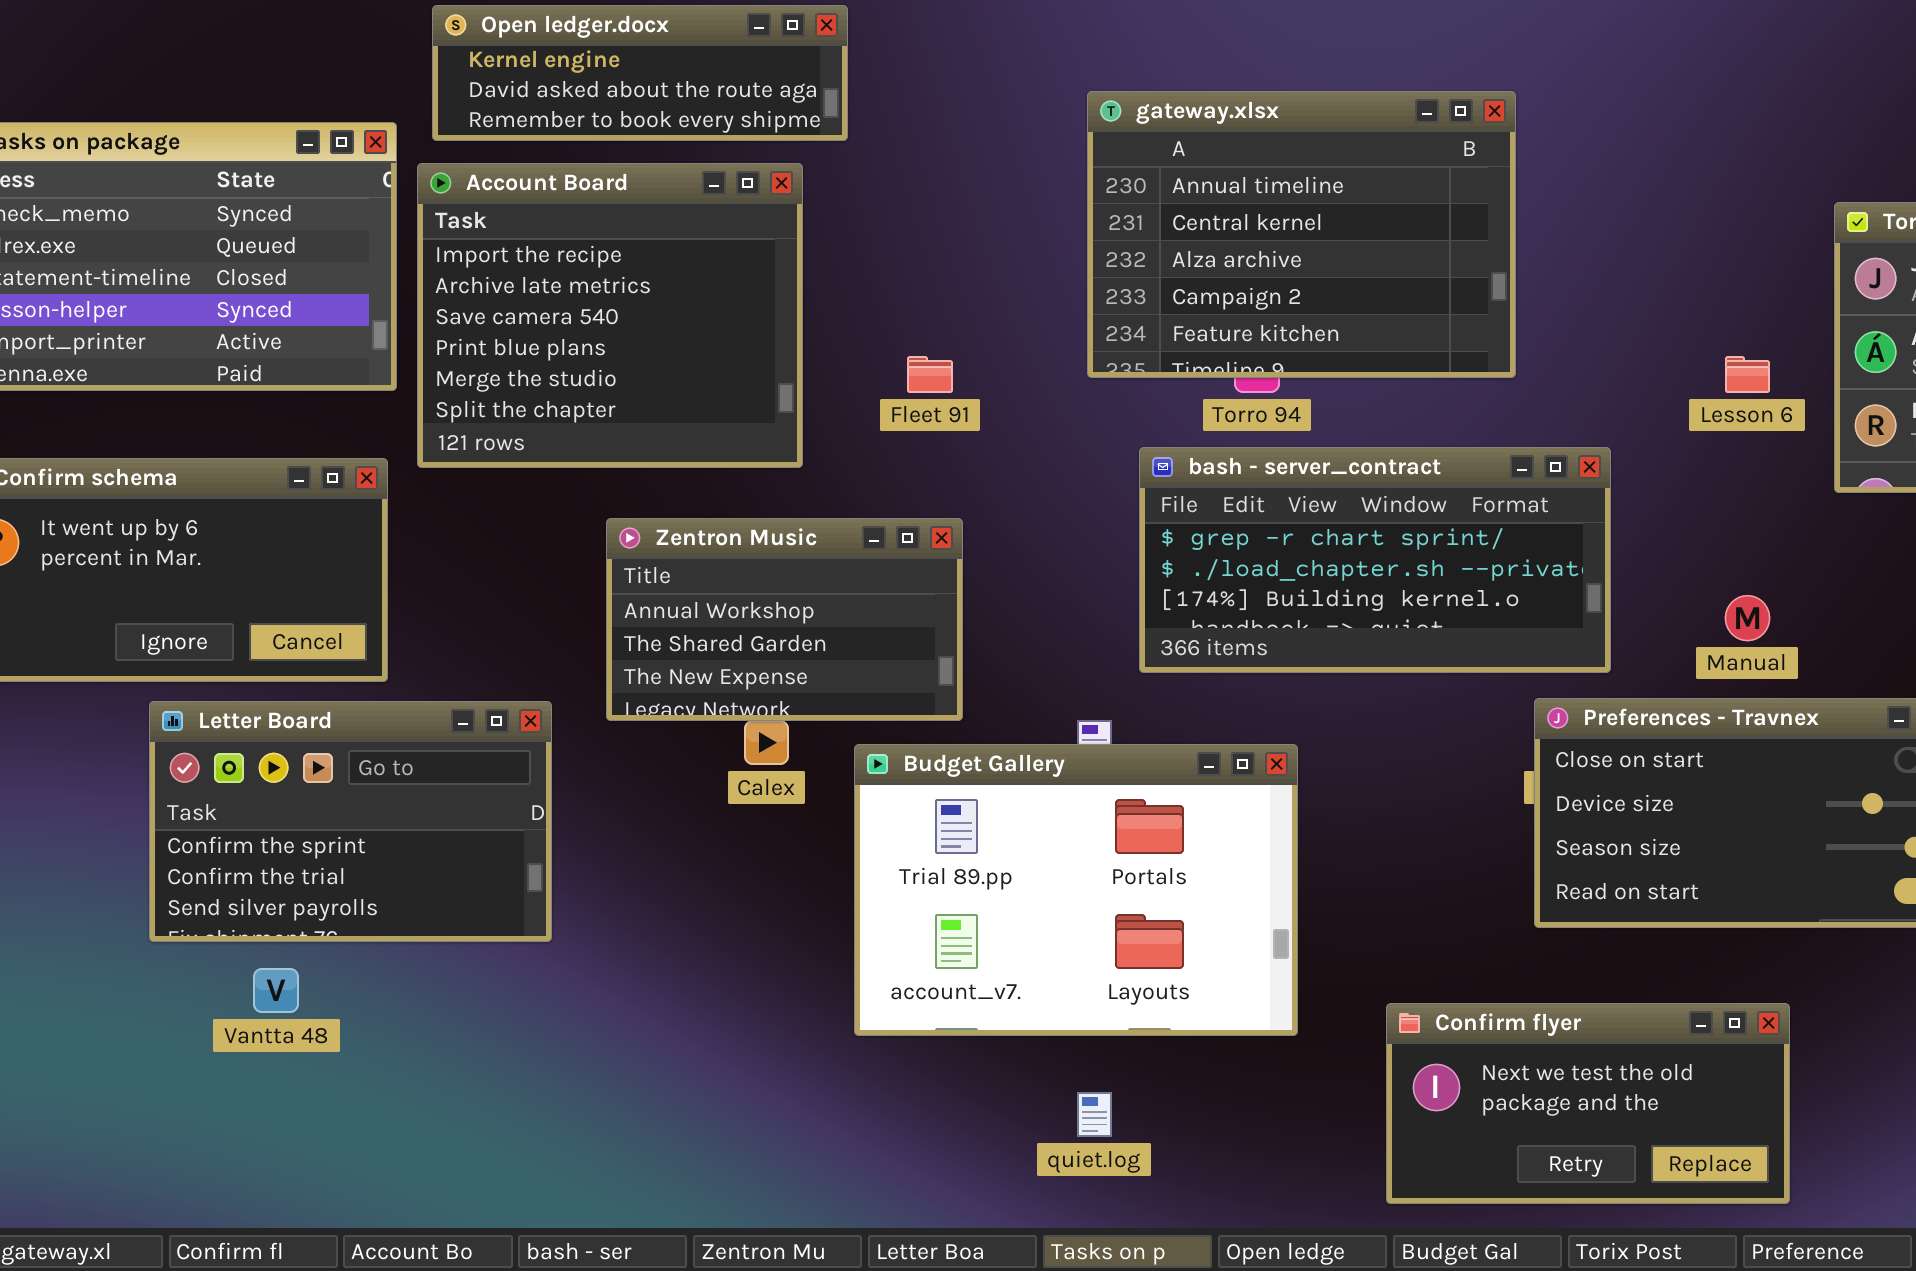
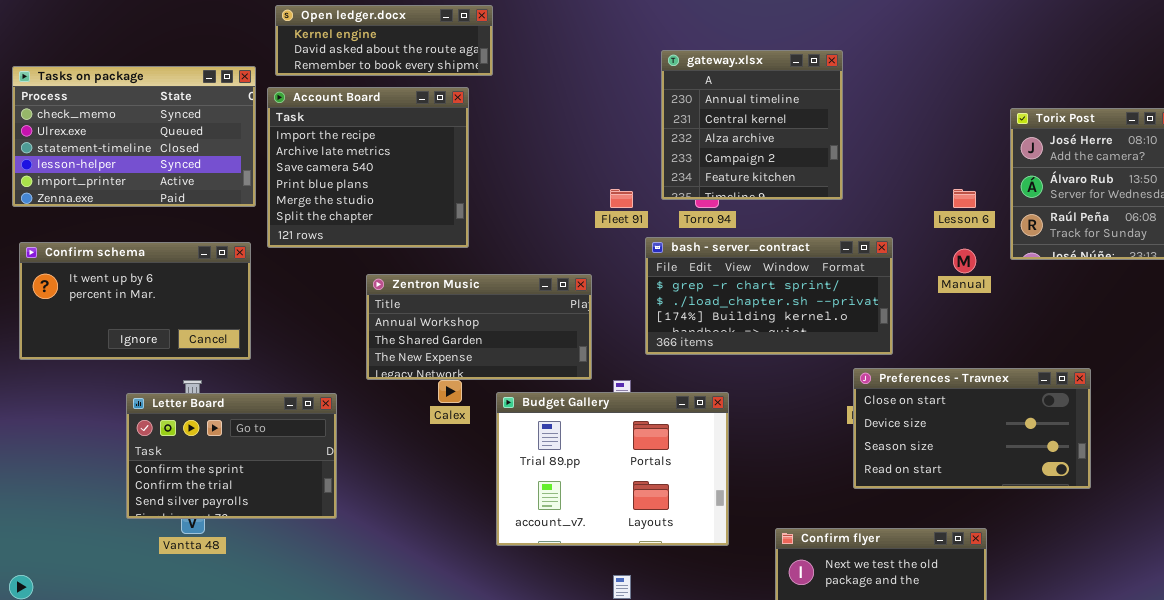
gateway.xlsx: [1087,91,1516,378] -> [661,50,843,200], resized
Fleet 91: [907,356,953,393] -> [610,189,633,208], moved
Zentron Music: [606,518,963,721] -> [366,274,592,380], resized
Manual: [1725,595,1770,641] -> [953,249,976,273], moved
Letter Board: [149,701,552,942] -> [126,393,337,519], moved

